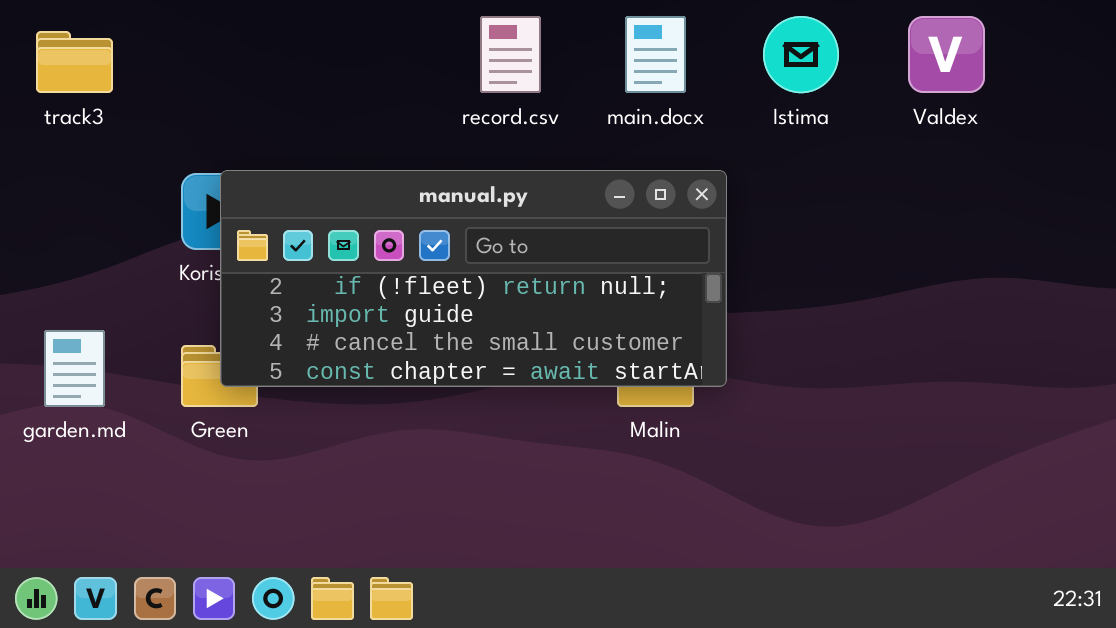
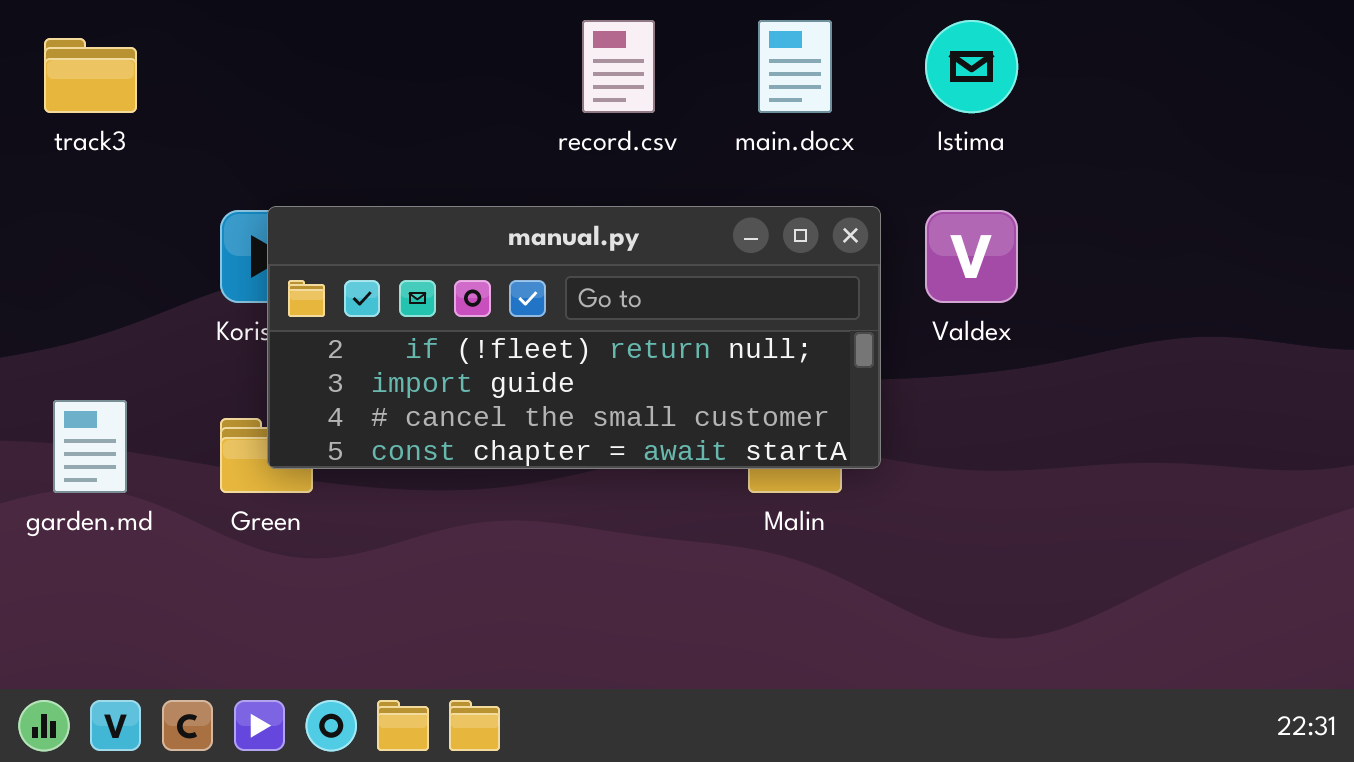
Valdex: [908,16,985,93] -> [925,210,1018,303], moved

